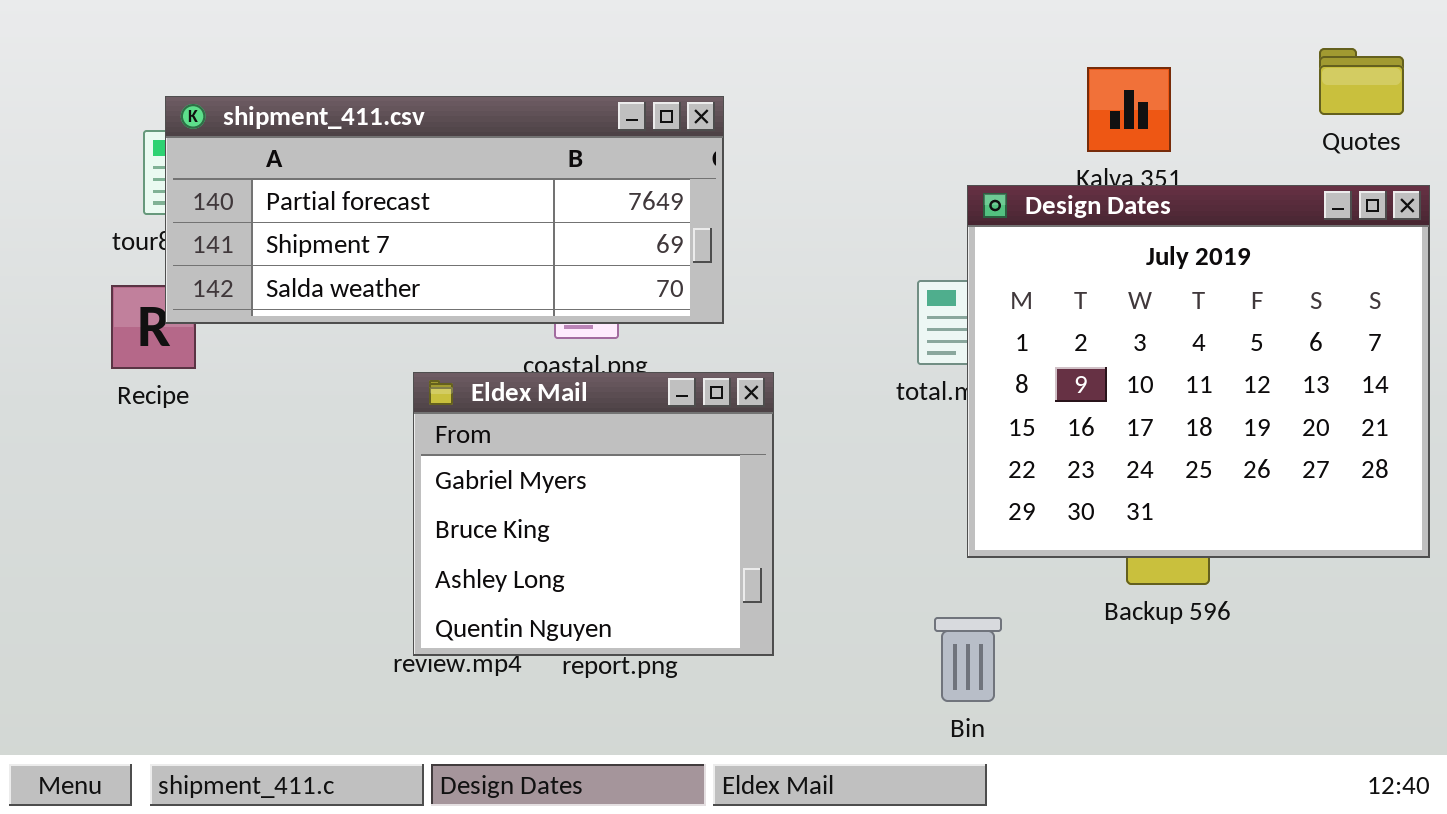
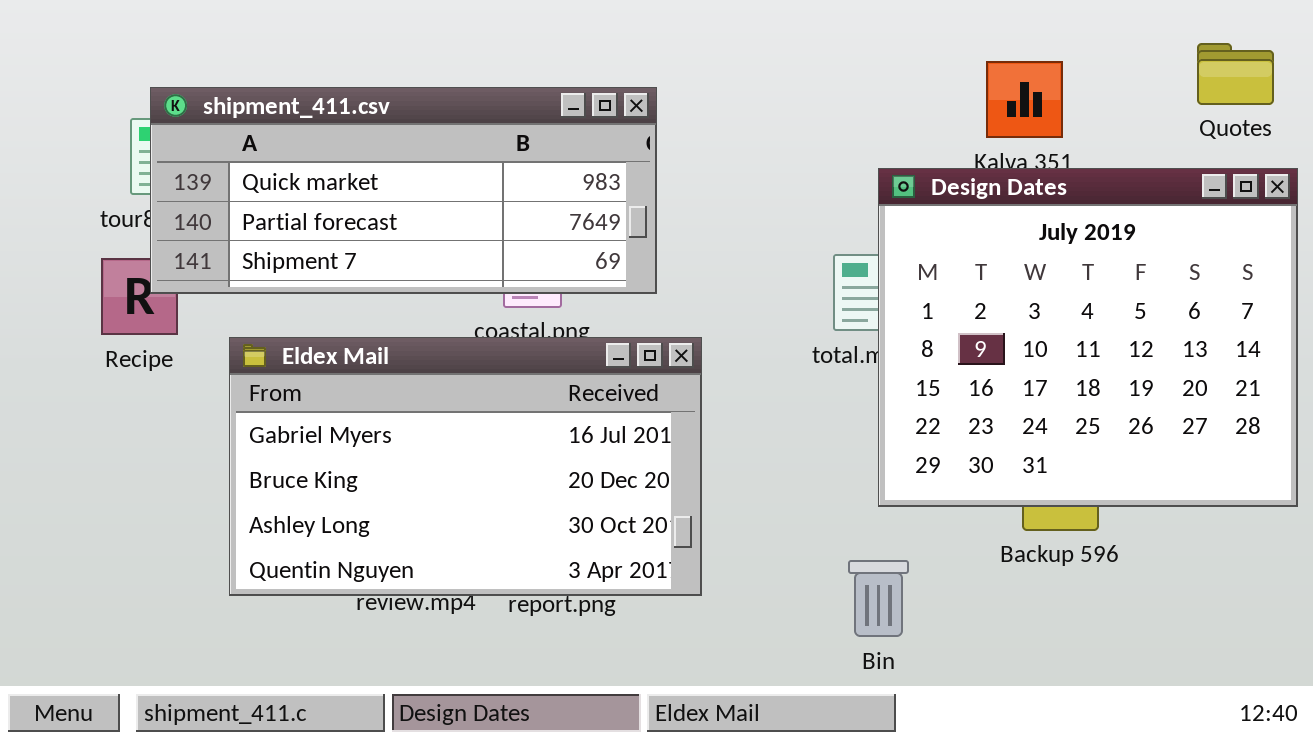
shipment_411.csv: [165,96,724,324] -> [150,87,657,294], scrolled up 1 row
Eldex Mail: [413,372,774,656] -> [229,337,702,596], resized

